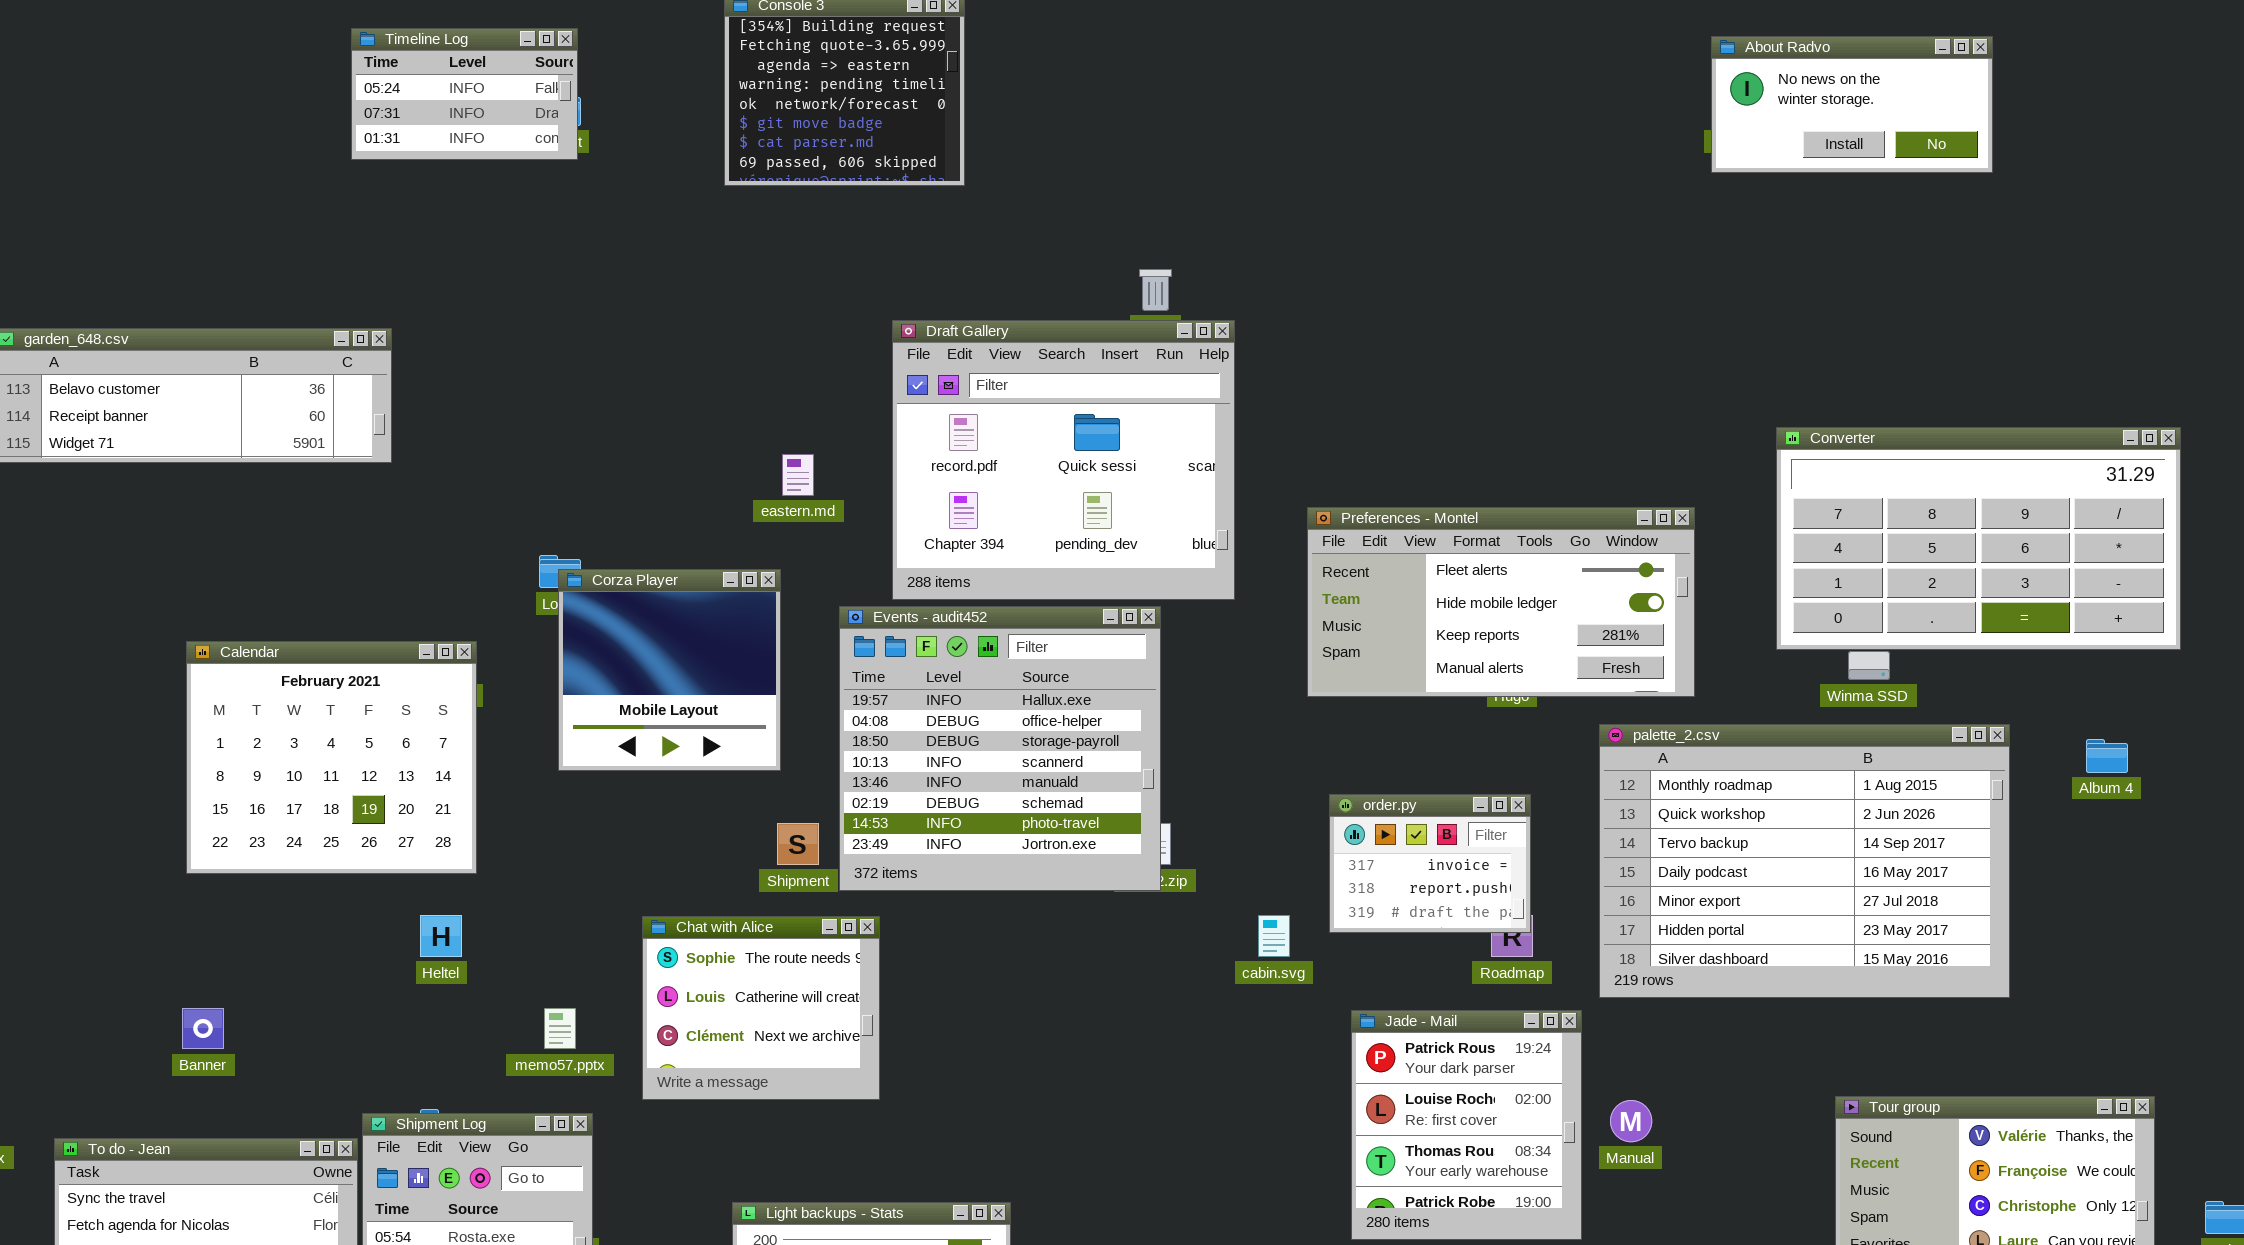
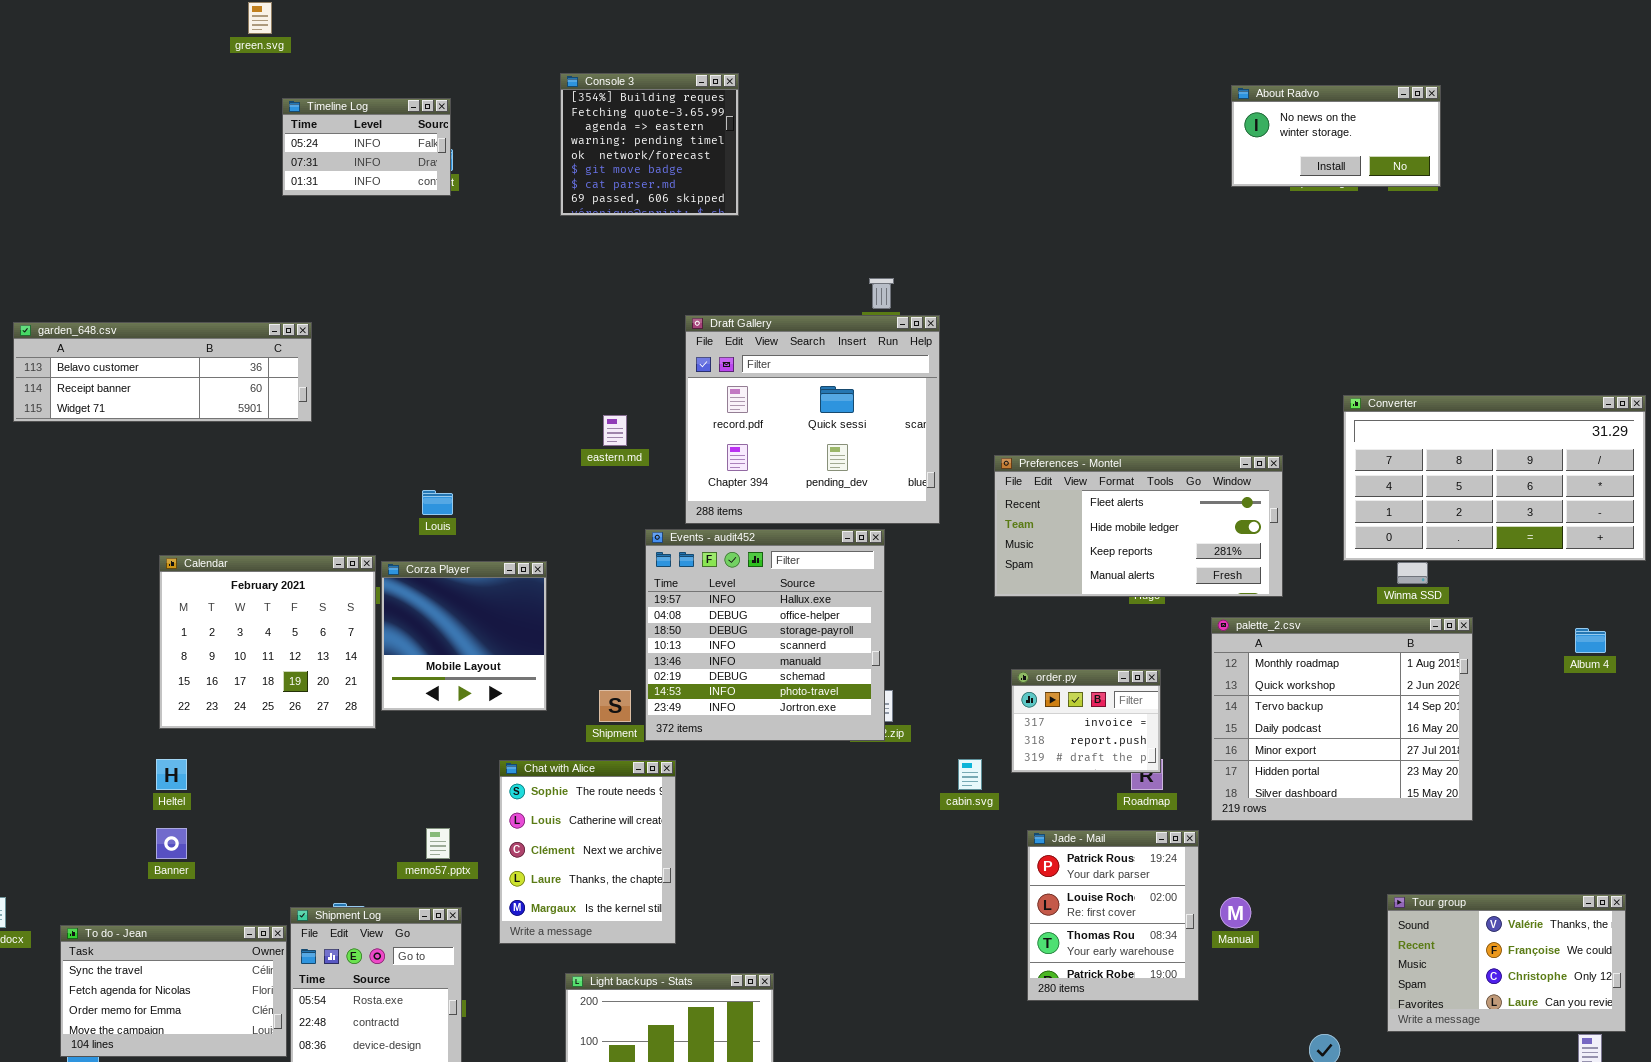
About Radvo: [1711,36,1993,173] -> [1231,85,1441,187], moved
Corza Player: [558,569,781,771] -> [381,561,547,711], moved
palette_2.csv: [1599,724,2010,998] -> [1211,617,1473,821], resized
Heltel: [420,915,462,957] -> [156,759,187,790], moved
Chat with Alice: [642,916,880,1100] -> [499,760,676,944], resized

